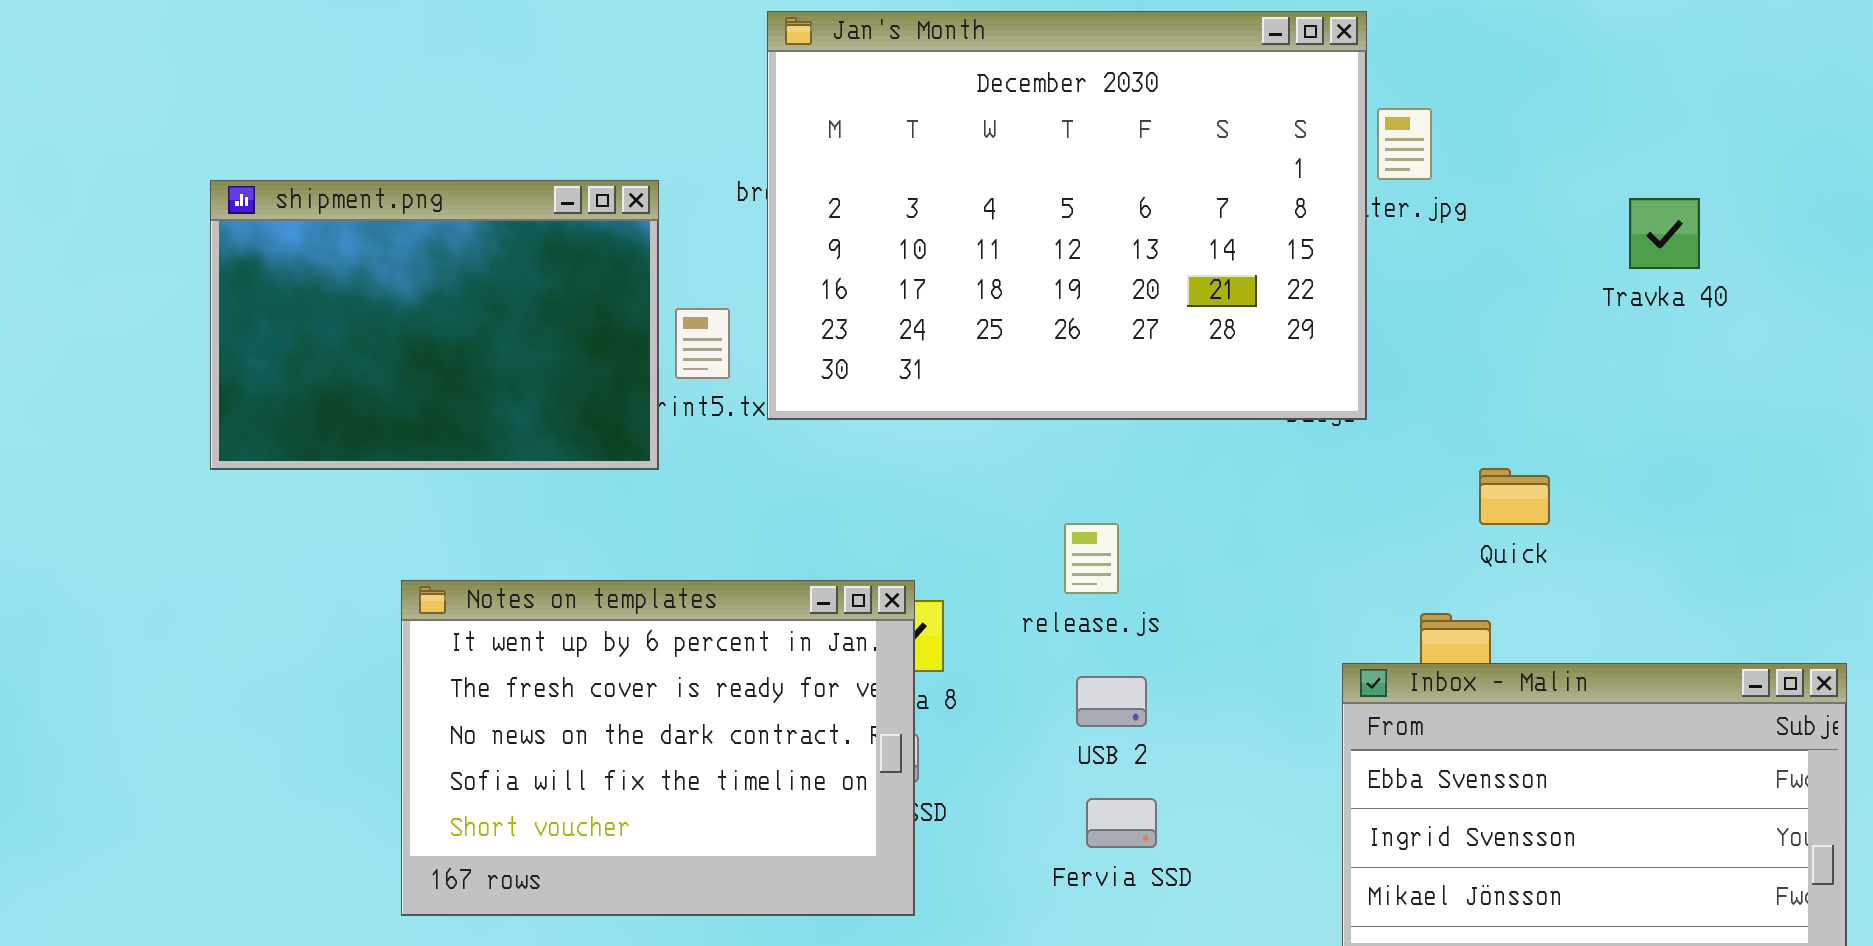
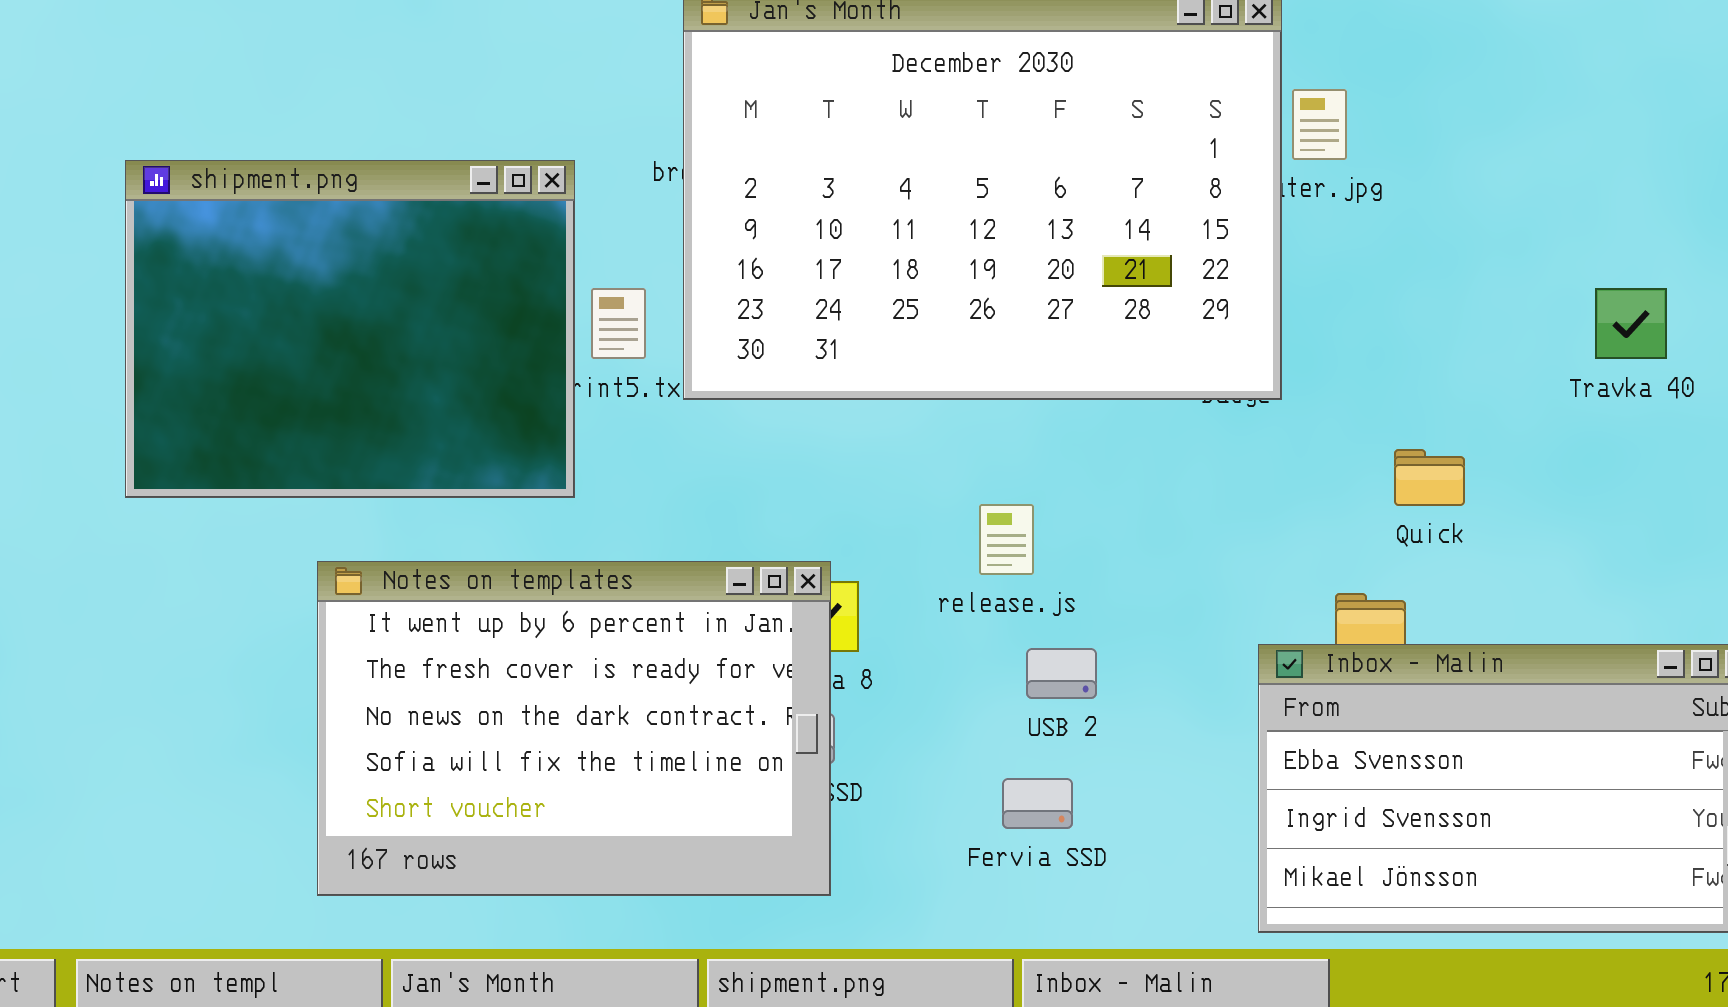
shipment.png: [210,180,659,470] -> [125,160,575,498], resized
Travka 40: [1629,198,1700,269] -> [1595,288,1667,359], moved
USB 2: [1076,676,1147,727] -> [1026,648,1097,699], moved

